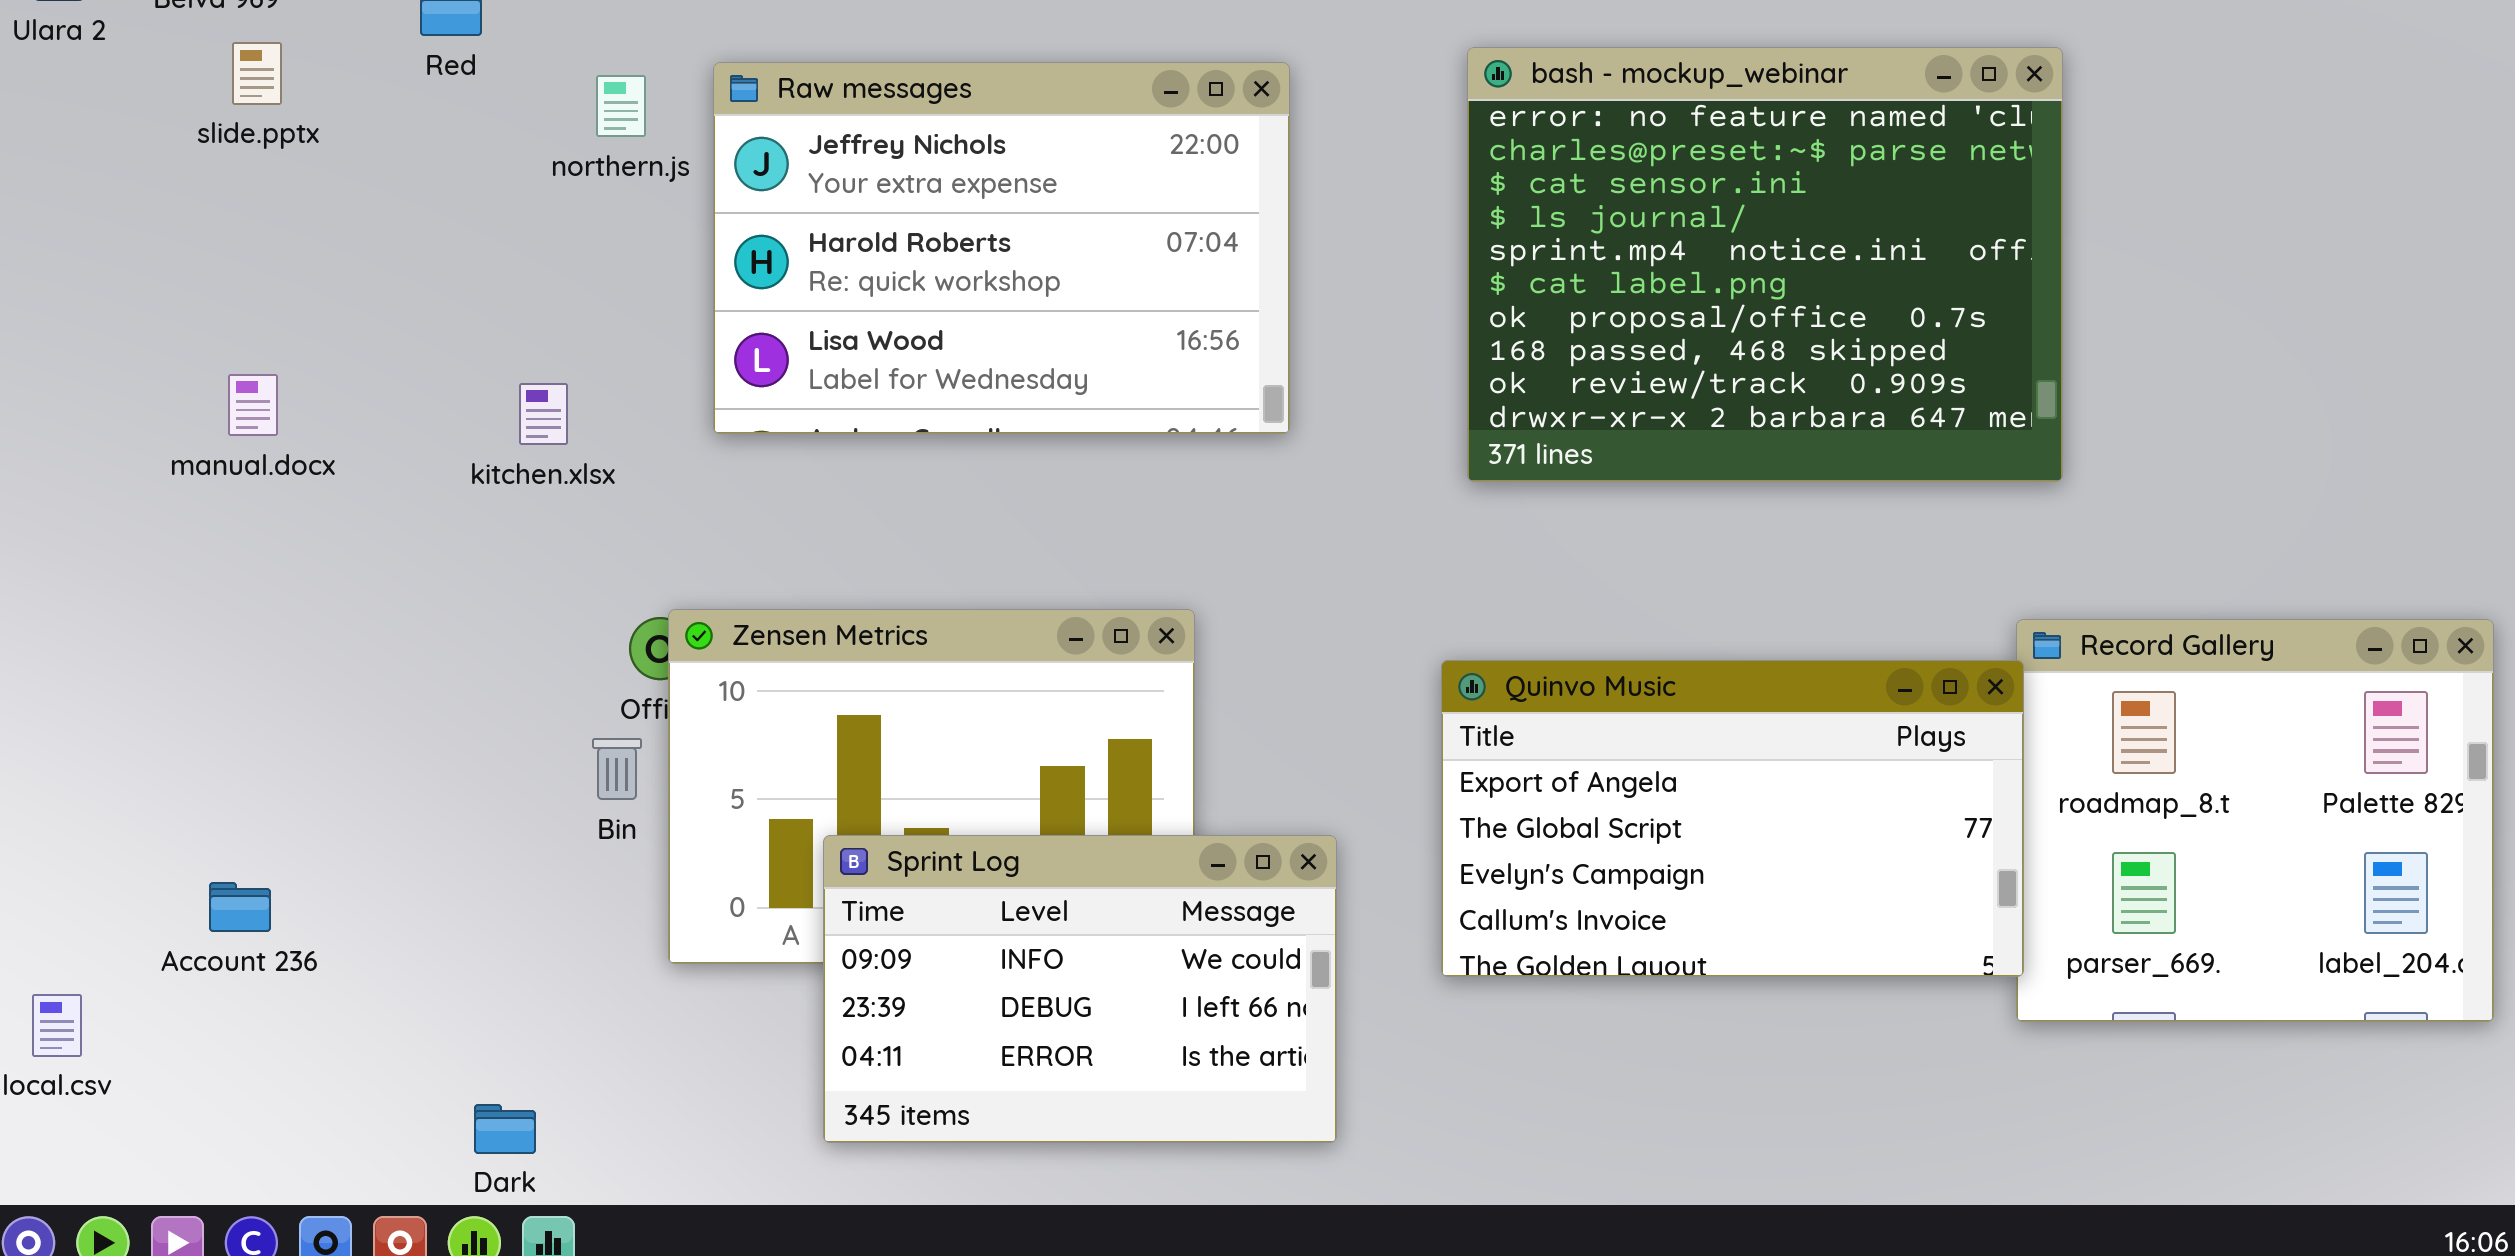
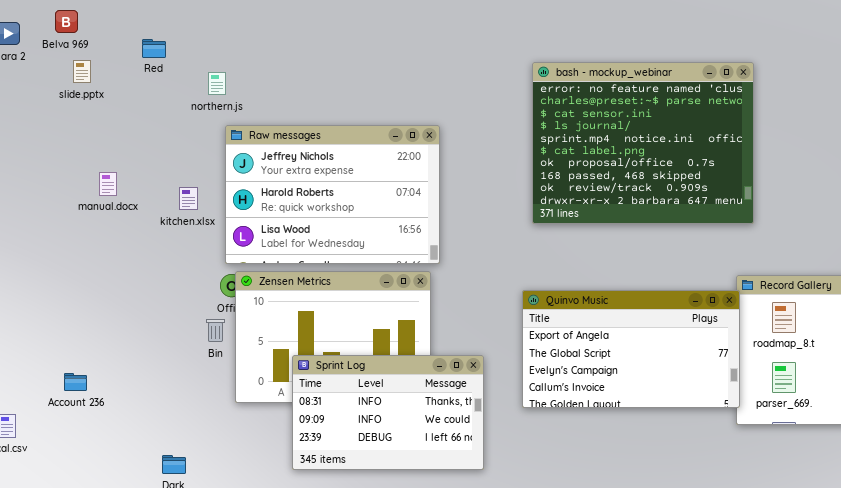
Raw messages: [713,62,1290,434] -> [225,125,440,264], moved
manual.docx: [228,374,278,436] -> [99,172,117,196], moved
Sprint Log: [823,835,1337,1143] -> [292,355,484,470], scrolled up 1 row

